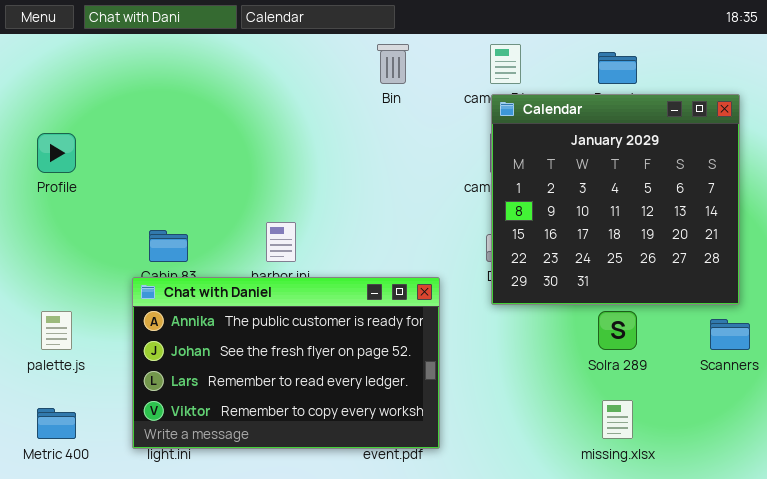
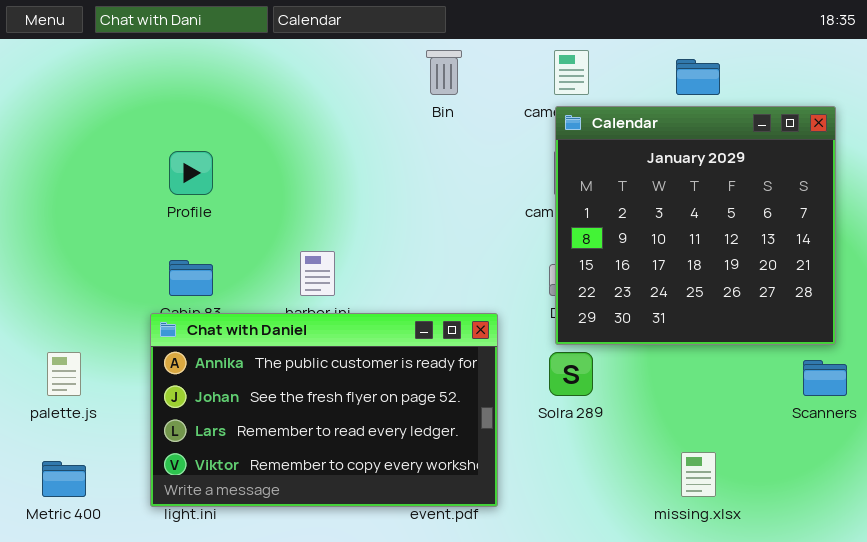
Profile: [37,133,76,173] -> [169,151,213,195], moved
Solra 289: [598,311,637,350] -> [549,352,593,396], moved

